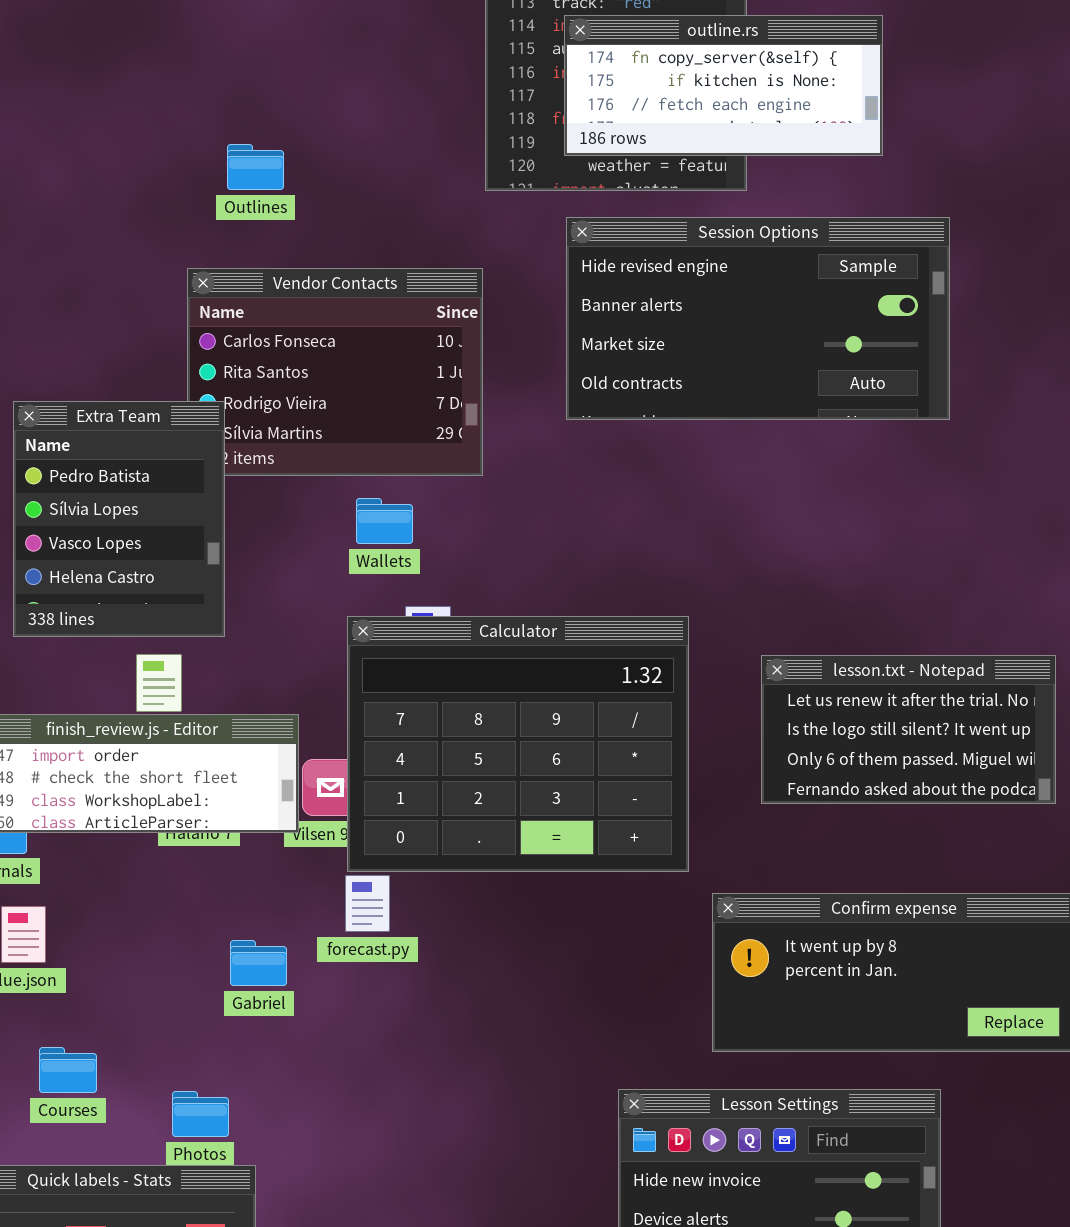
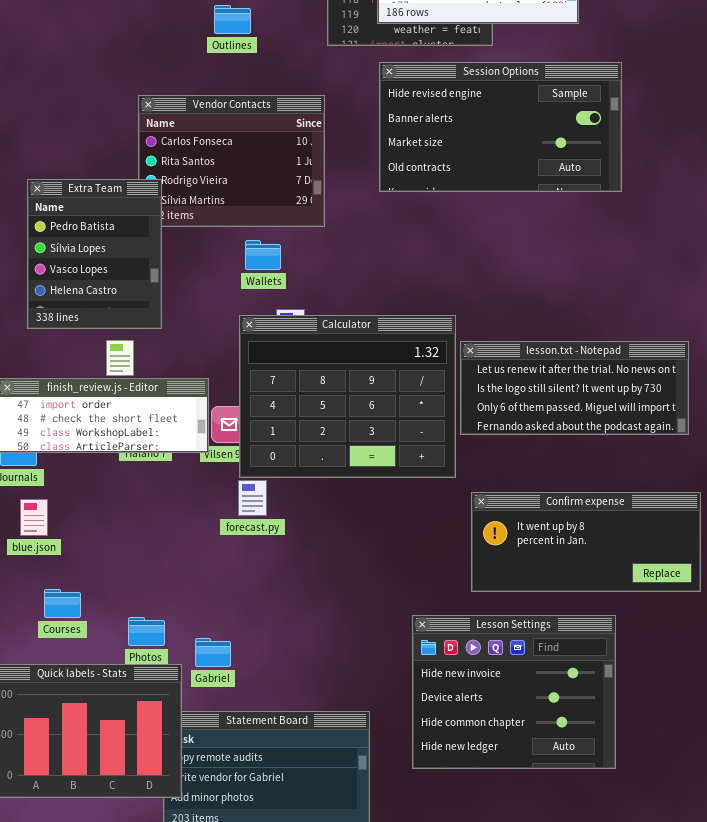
Outlines: [227,144,284,190] -> [214,5,251,34], moved
lesson.txt - Notepad: [761,655,1056,804] -> [460,341,689,435], resized
Gabriel: [230,940,287,986] -> [195,638,231,667], moved

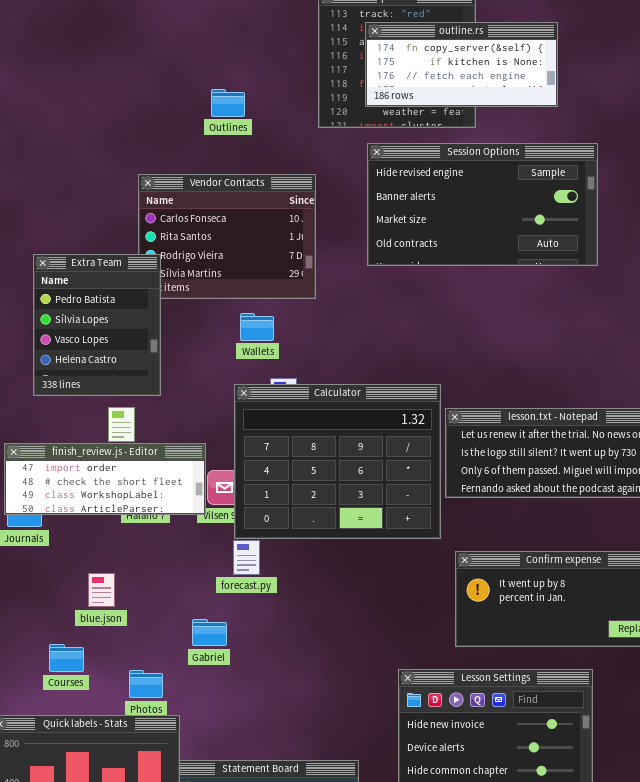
blue.json: [20,499,48,536] -> [88,573,115,607], moved
Gabriel: [195,638,231,667] -> [192,619,227,646], moved

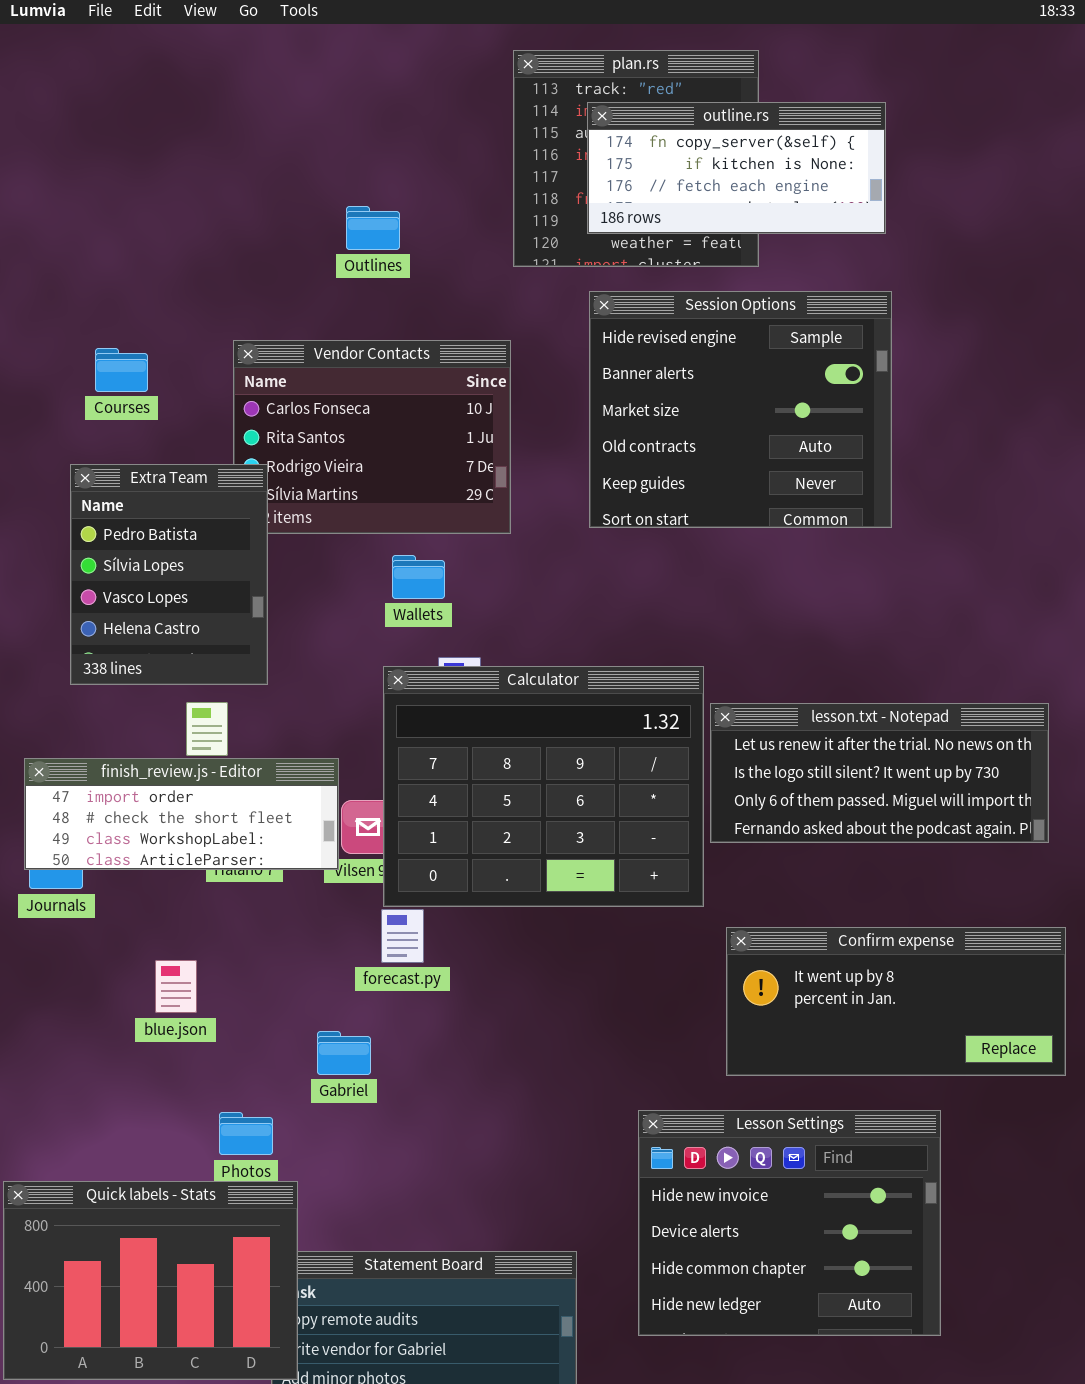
Session Options: [367,143,598,266] -> [589,291,892,528], resized
Courses: [49,644,84,672] -> [95,348,148,392], moved

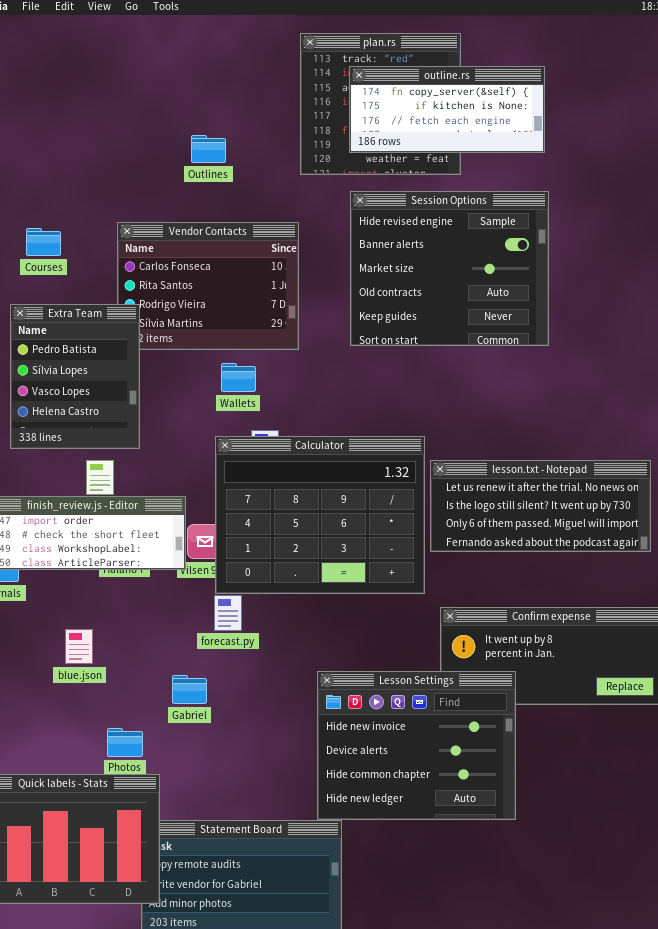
Lesson Settings: [638,1110,941,1336] -> [317,671,516,820], moved

